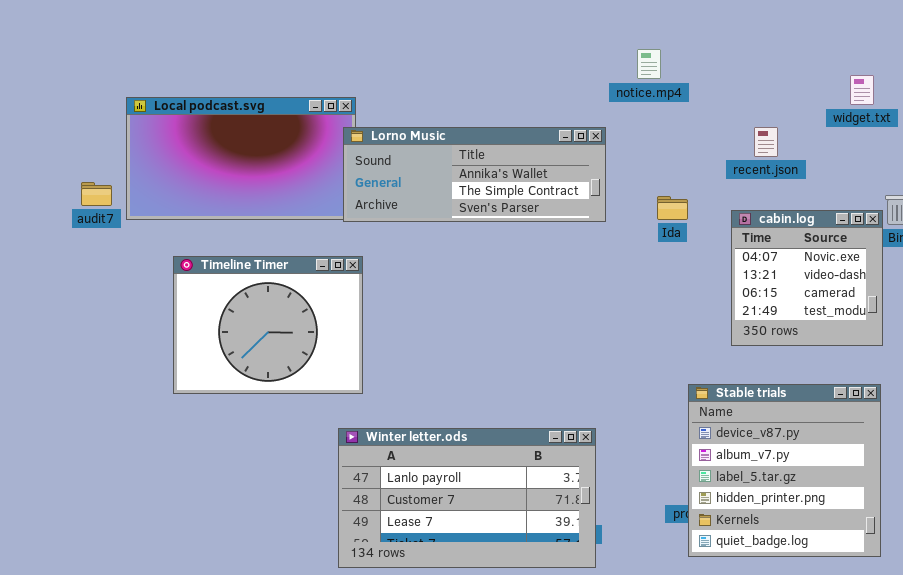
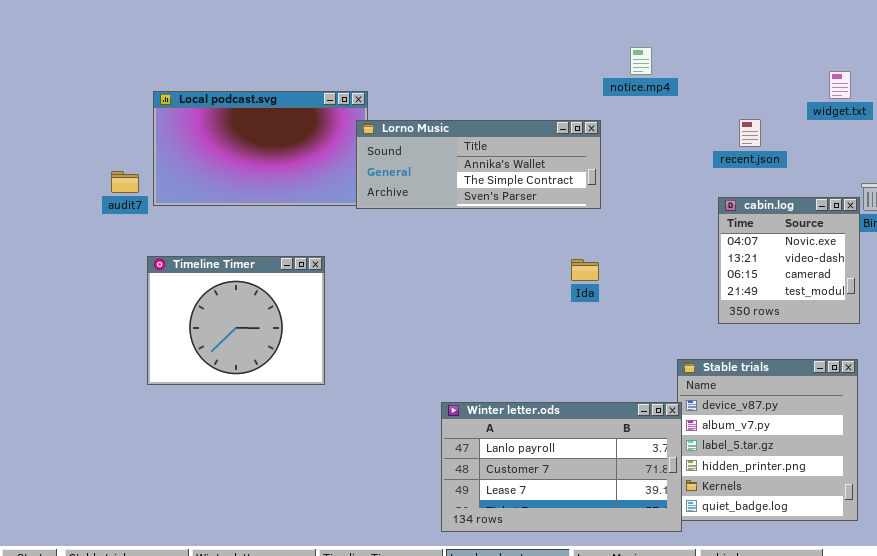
Ida: [657,196,688,220] -> [571,259,599,281], moved
Timeline Timer: [173,256,363,394] -> [147,256,325,385], moved
Winter letter.ods: [338,428,596,568] -> [441,402,682,532], moved

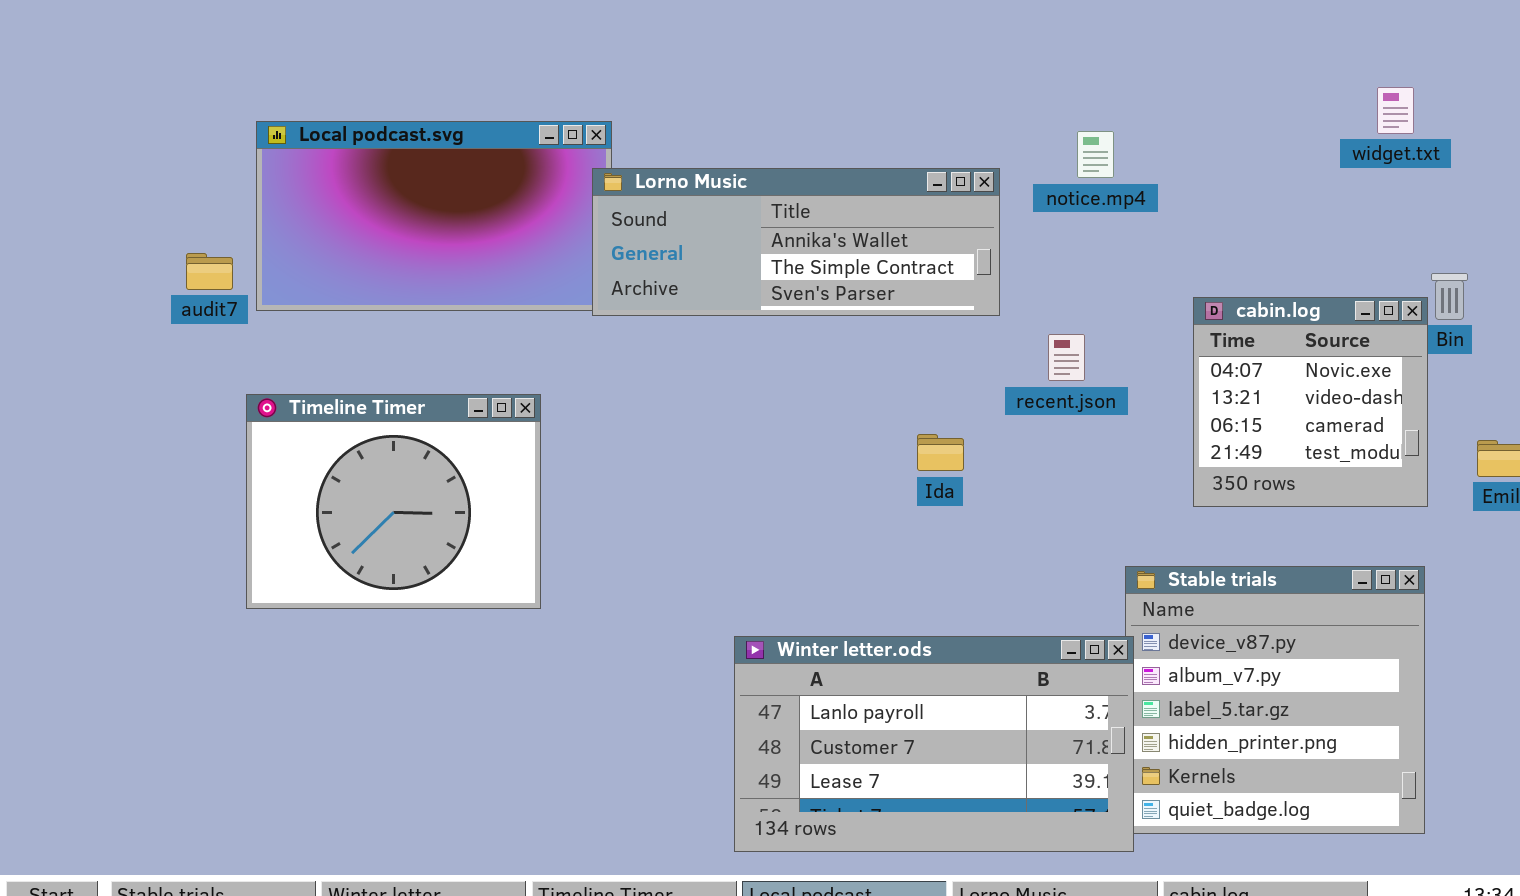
notice.mp4: [630,47,652,75] -> [1077,131,1114,178], moved
recent.json: [739,119,761,147] -> [1048,334,1085,381], moved
Ida: [571,259,599,281] -> [917,434,964,471], moved

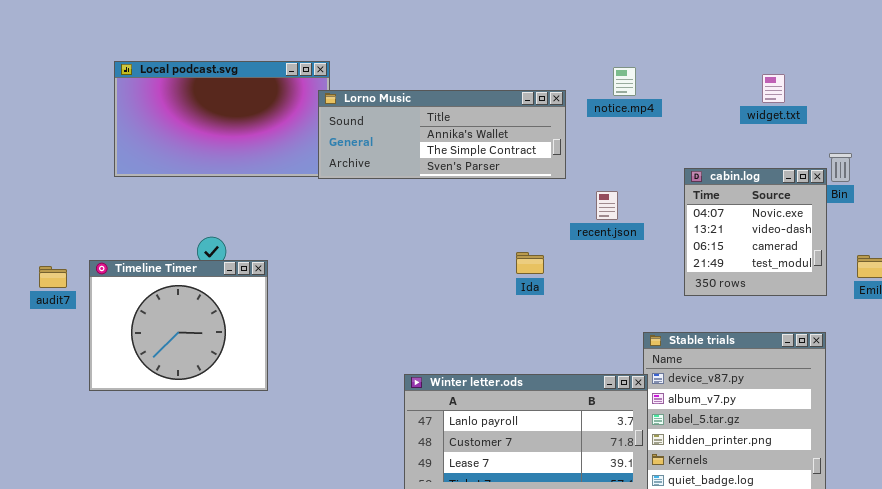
widget.txt: [1377,87,1414,134] -> [762,74,785,103], moved
audit7: [186,253,233,290] -> [39,266,67,288], moved
Timeline Timer: [246,394,541,609] -> [89,260,268,391], moved

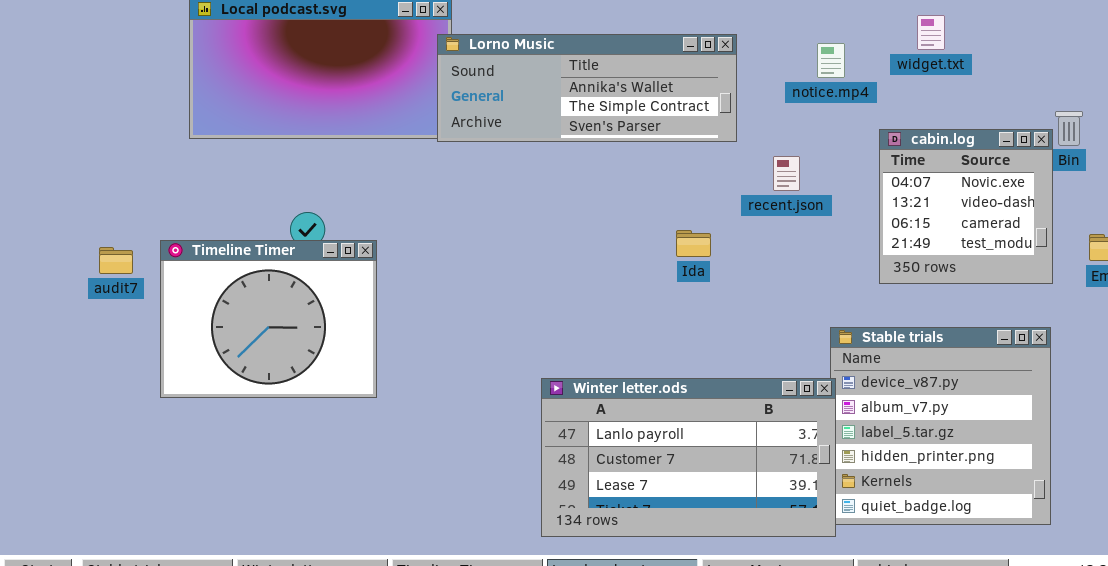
notice.mp4: [613,67,636,96] -> [817,43,845,78], moved
widget.txt: [762,74,785,103] -> [917,15,945,50], moved

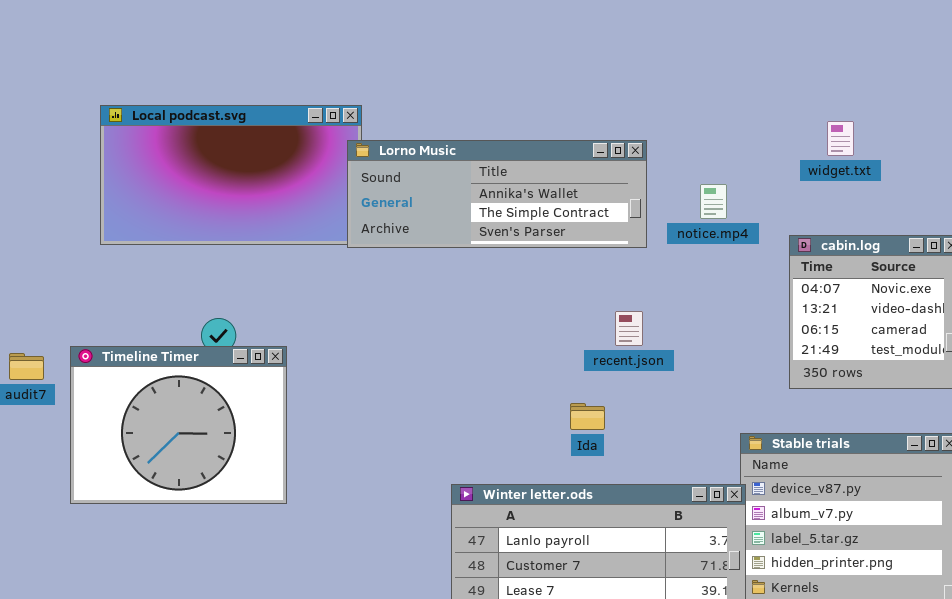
notice.mp4: [817,43,845,78] -> [700,184,727,219], moved
recent.json: [773,156,800,191] -> [615,311,643,346], moved
Ida: [676,230,711,257] -> [570,403,605,430], moved

